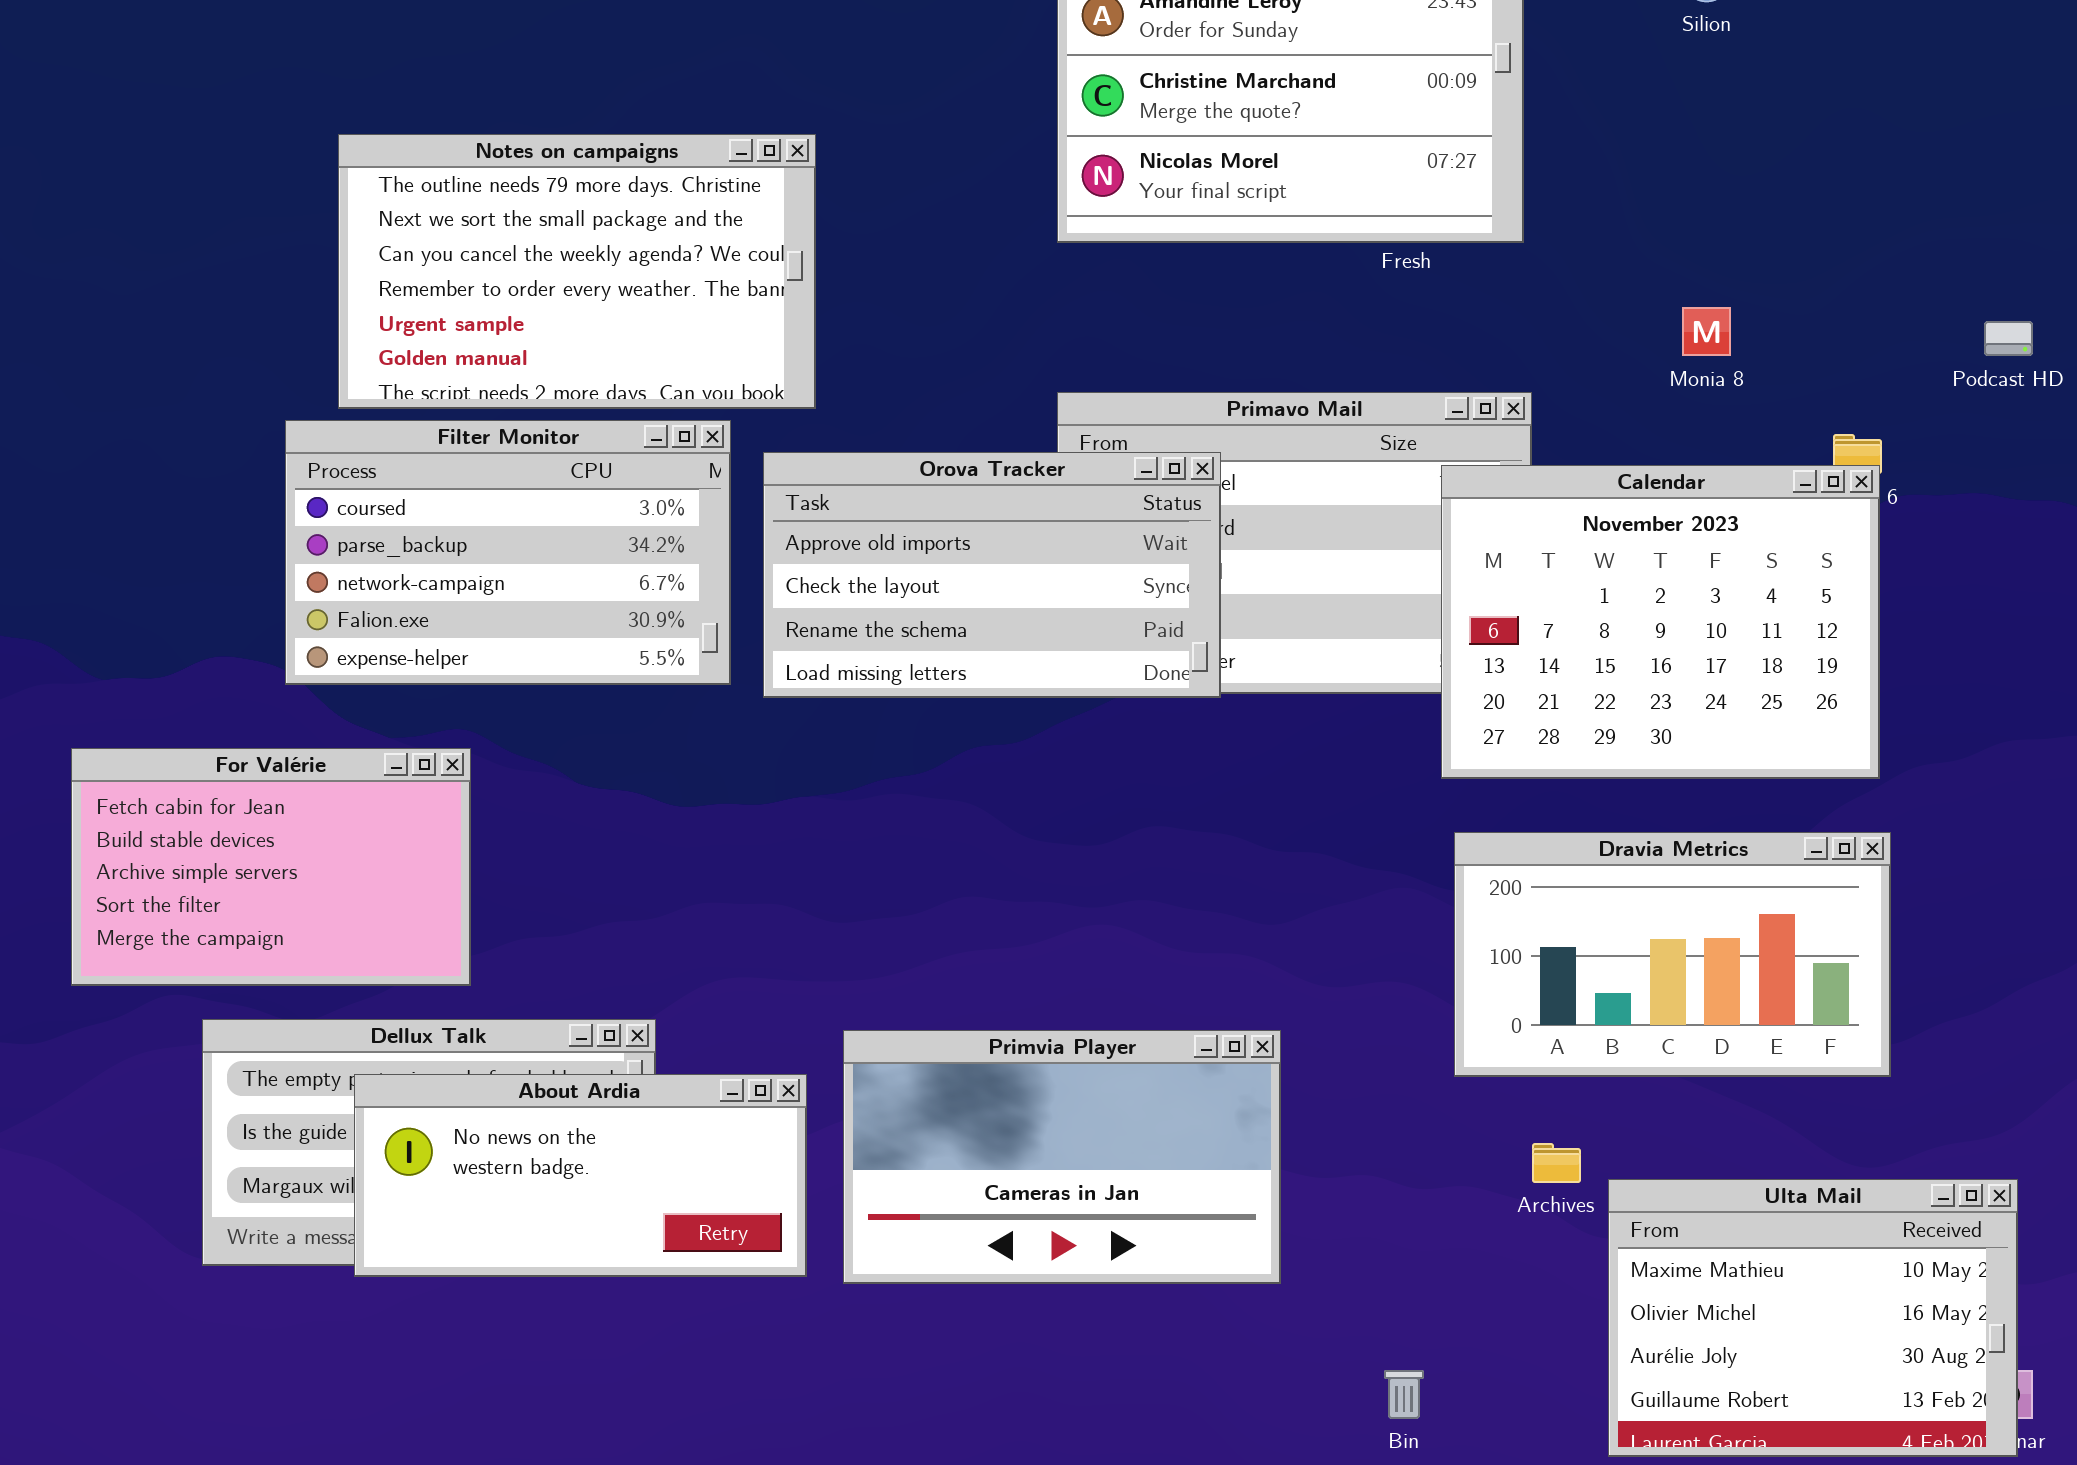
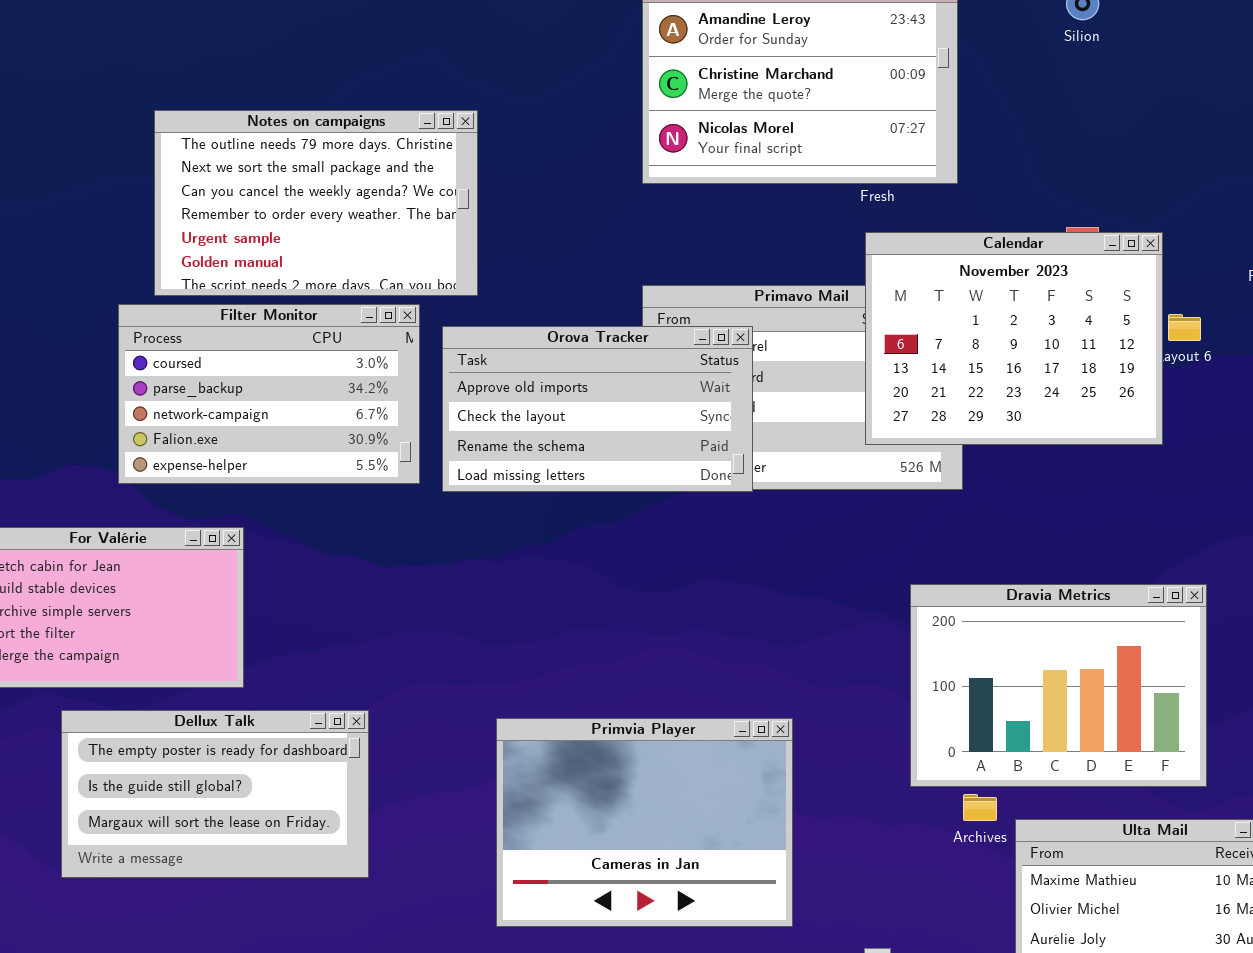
Calendar: [1441,465,1880,779] -> [865,232,1163,445], moved
Dravia Metrics: [1454,832,1891,1077] -> [910,584,1207,787], resized
Primvia Player: [843,1030,1281,1284] -> [496,718,793,927], resized
About Ardia: [354,1074,807,1277] -> none, closed

